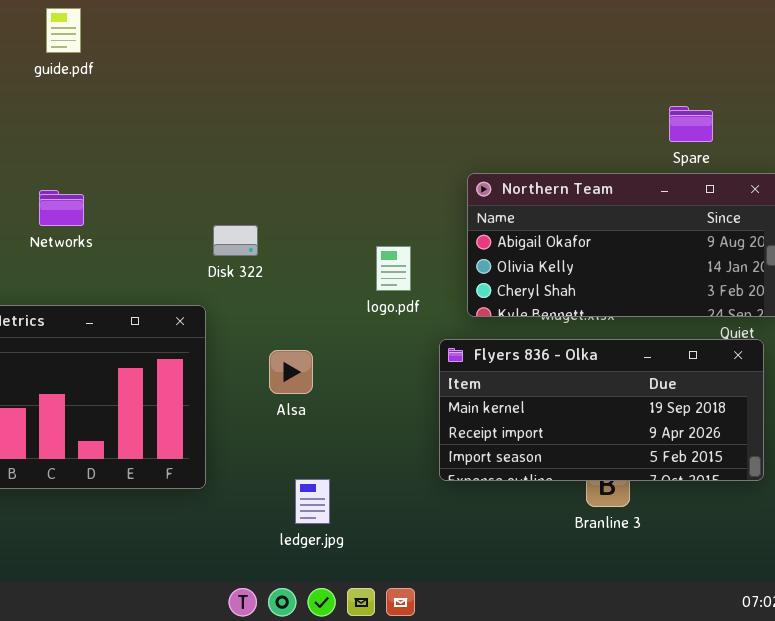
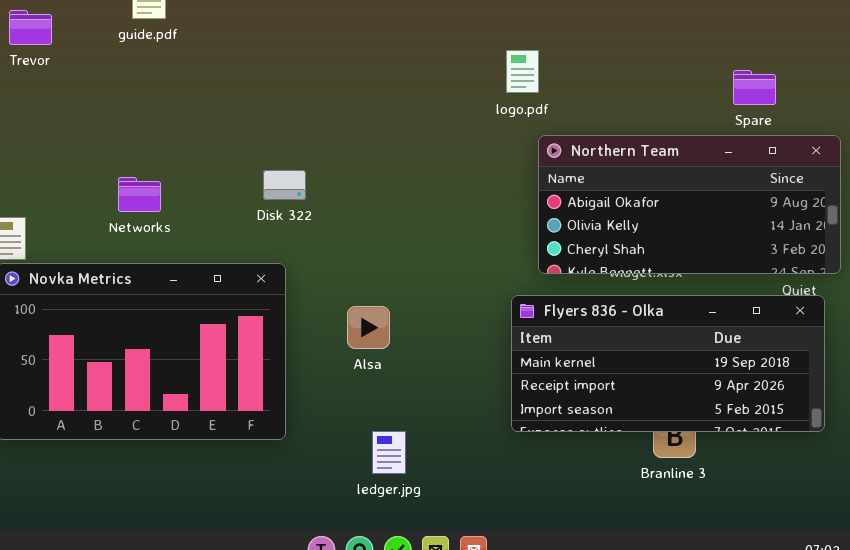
Networks: [39,190,84,226] -> [118,177,161,212], moved
Disk 322: [213,225,258,256] -> [263,170,306,200], moved
logo.pdf: [376,246,411,291] -> [506,50,539,93], moved

